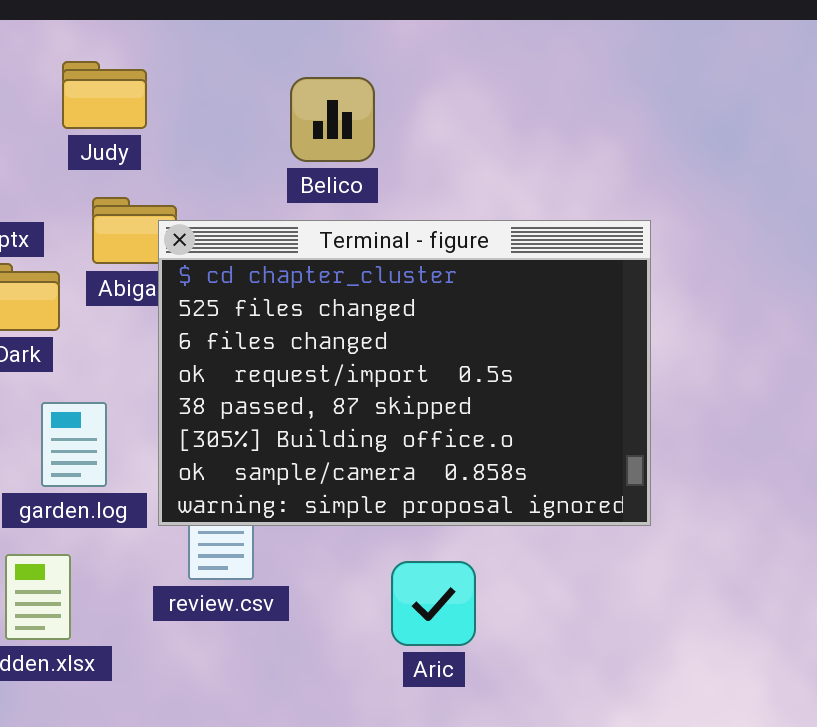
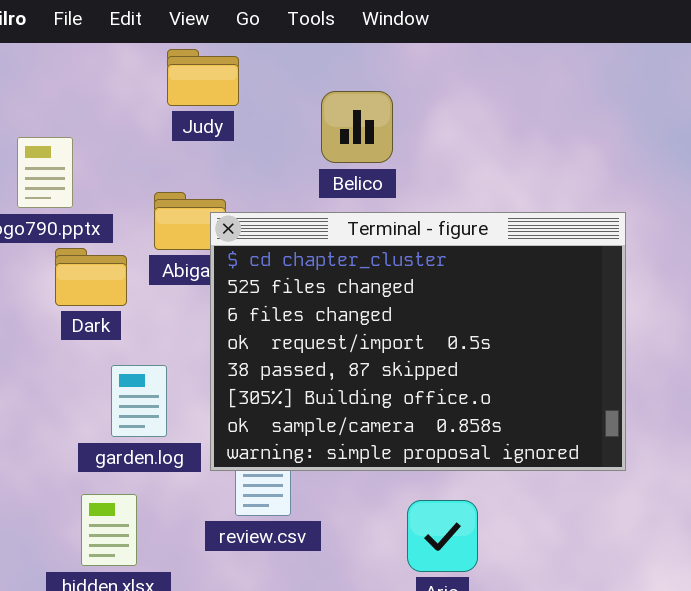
Judy: [62,61,147,129] -> [167,49,239,106], moved

